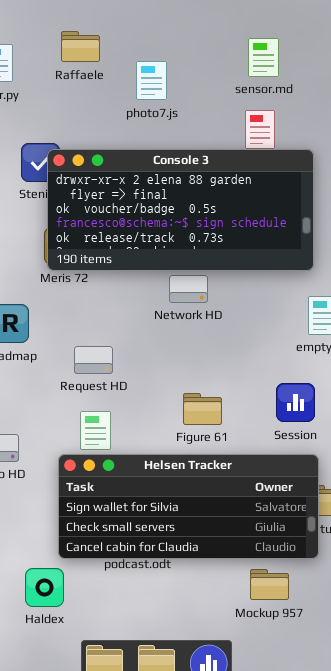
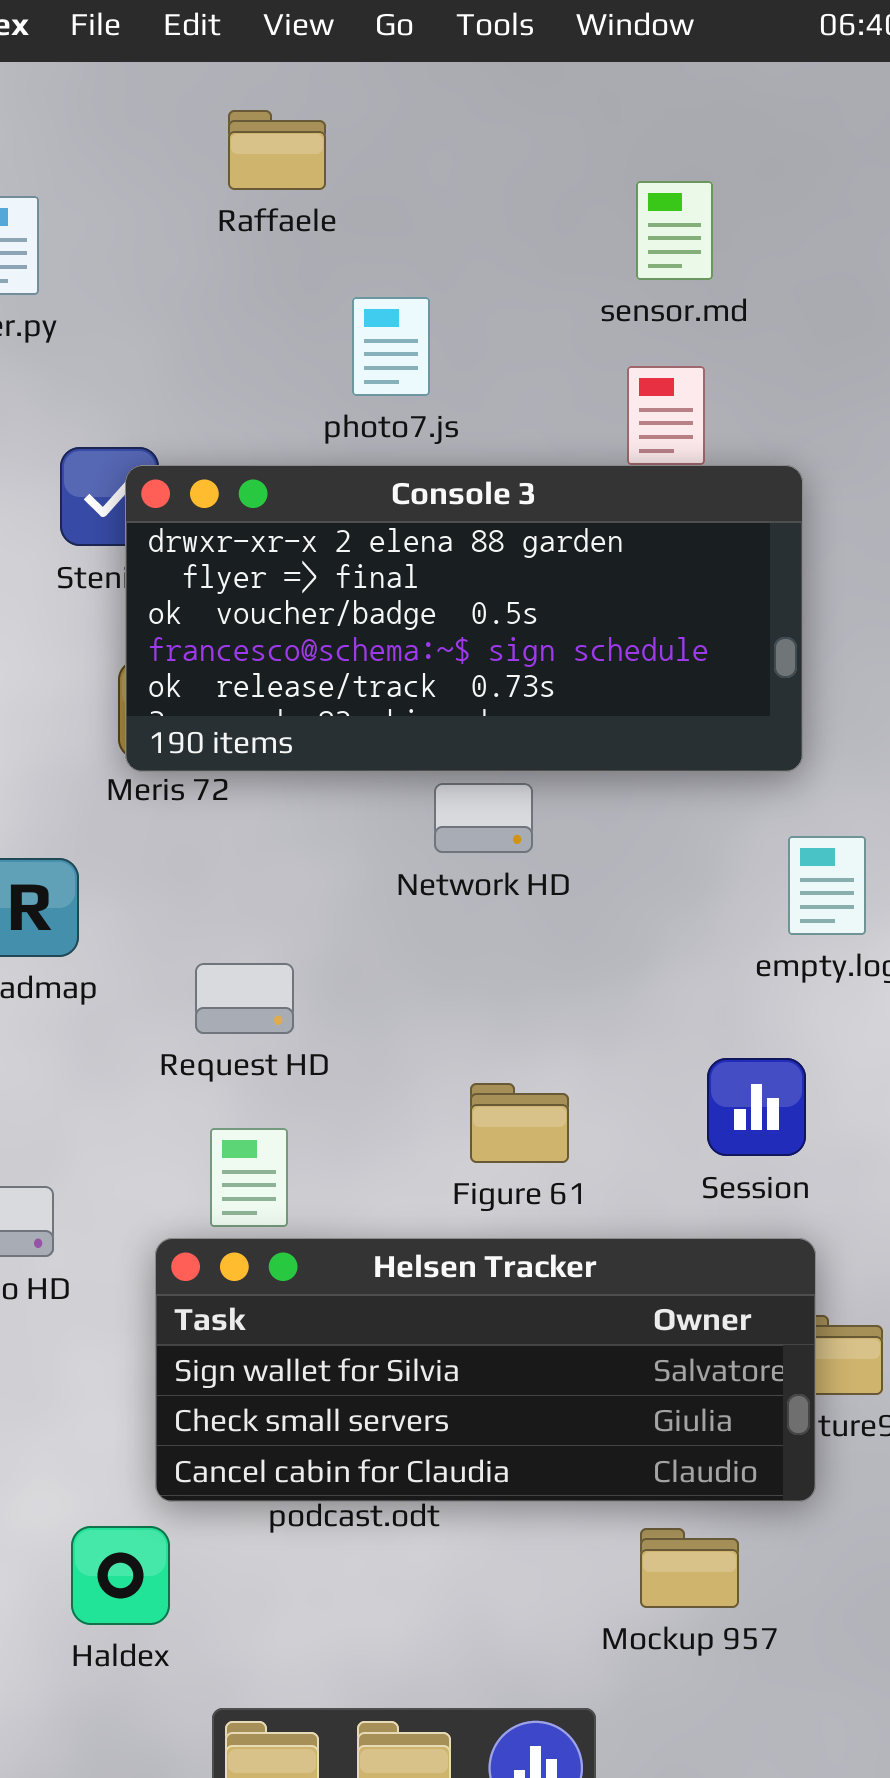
Raffaele: [61,31,100,62] -> [228,110,326,190], moved
photo7.js: [136,61,167,100] -> [352,297,430,396], moved

